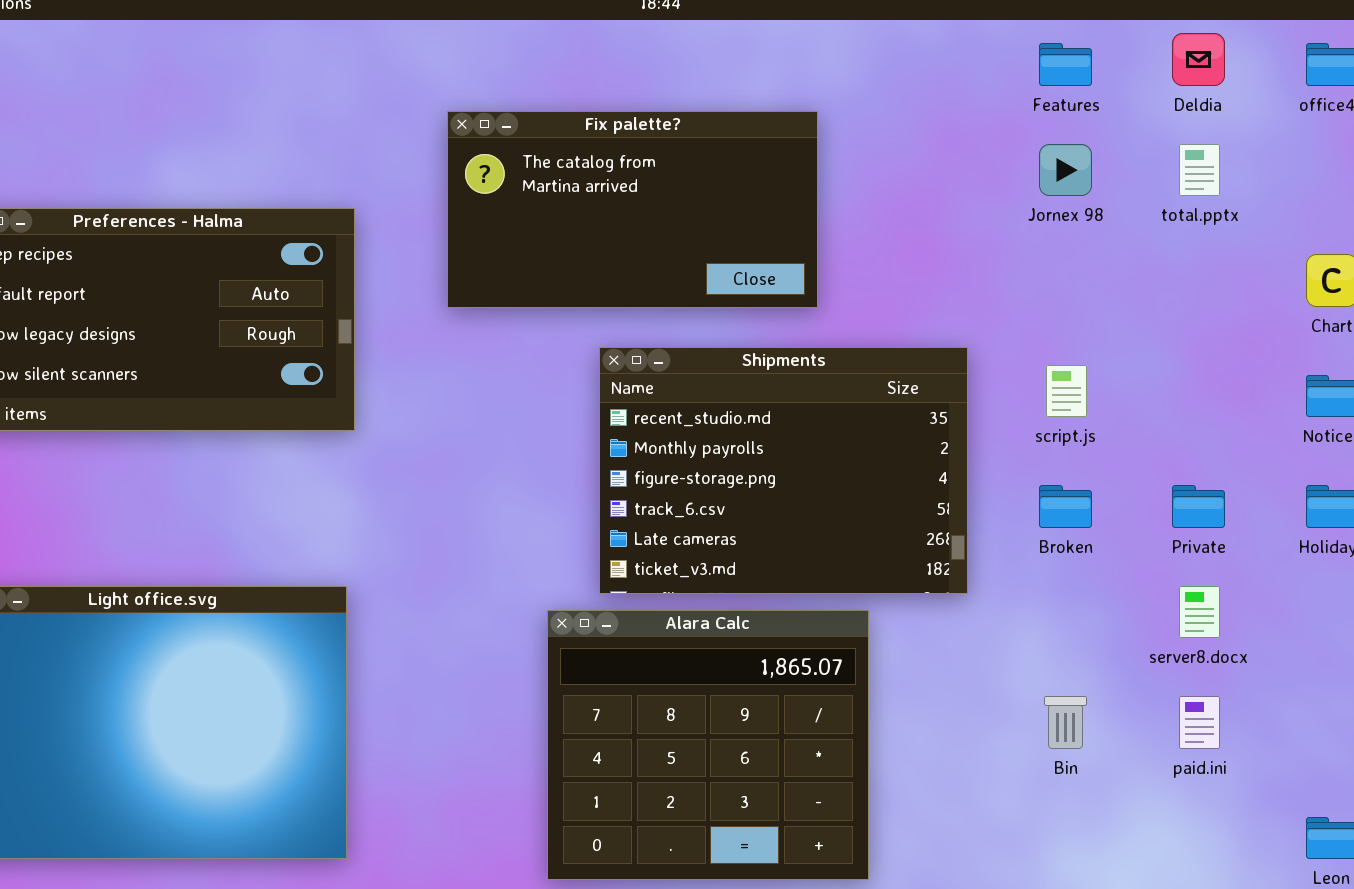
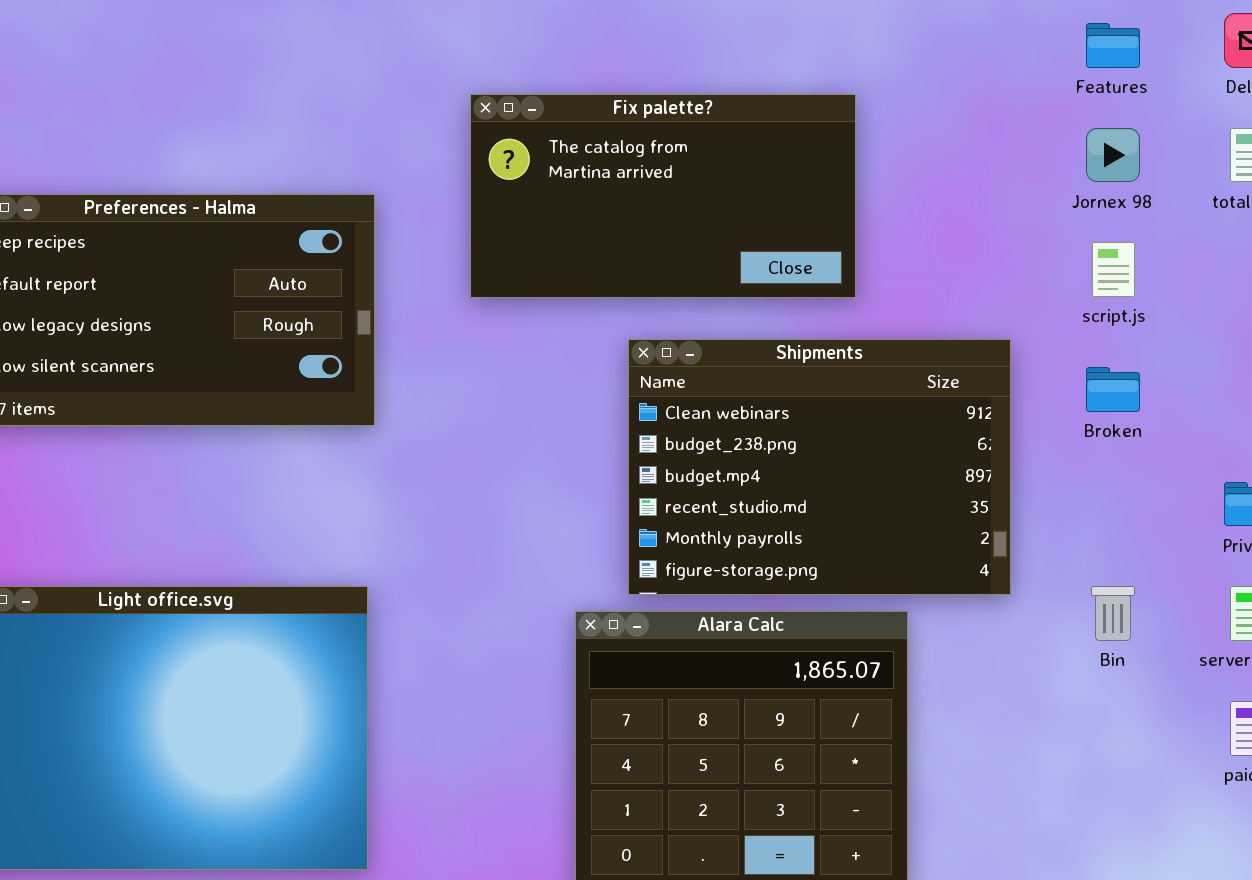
Shipments: [599,347,968,594] -> [628,339,1011,595], scrolled up 3 rows
script.js: [1046,365,1087,417] -> [1092,242,1135,297], moved
Broken: [1039,485,1092,528] -> [1086,367,1140,412], moved
Bin: [1044,696,1087,749] -> [1091,586,1135,641], moved

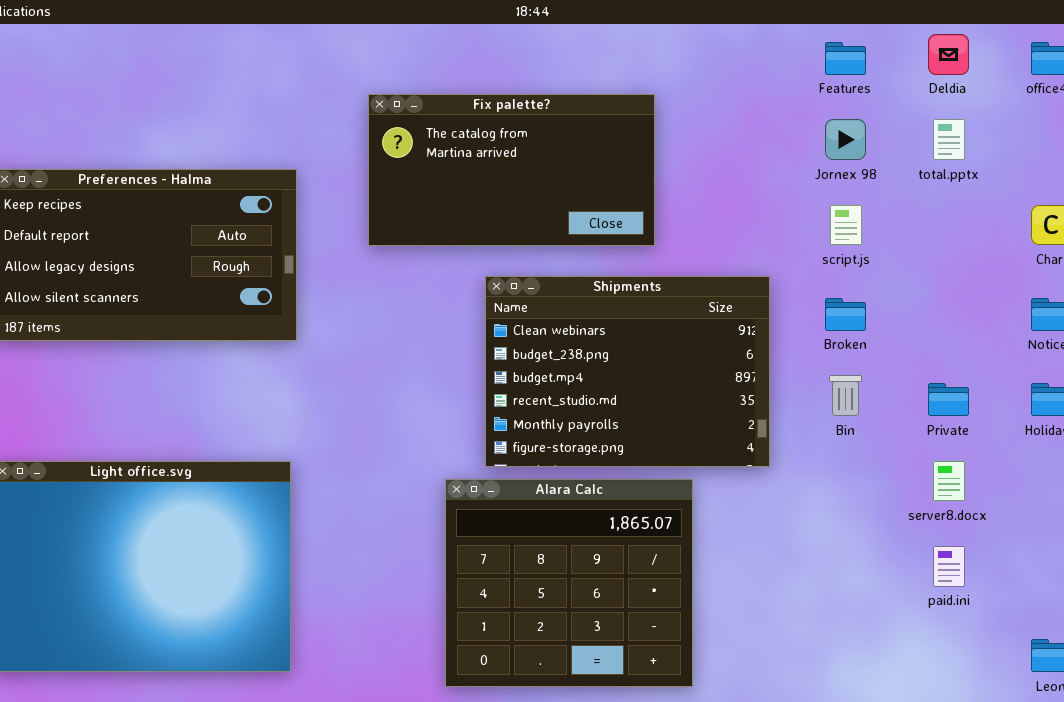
Bin: [1091,586,1135,641] -> [829,375,862,416], moved

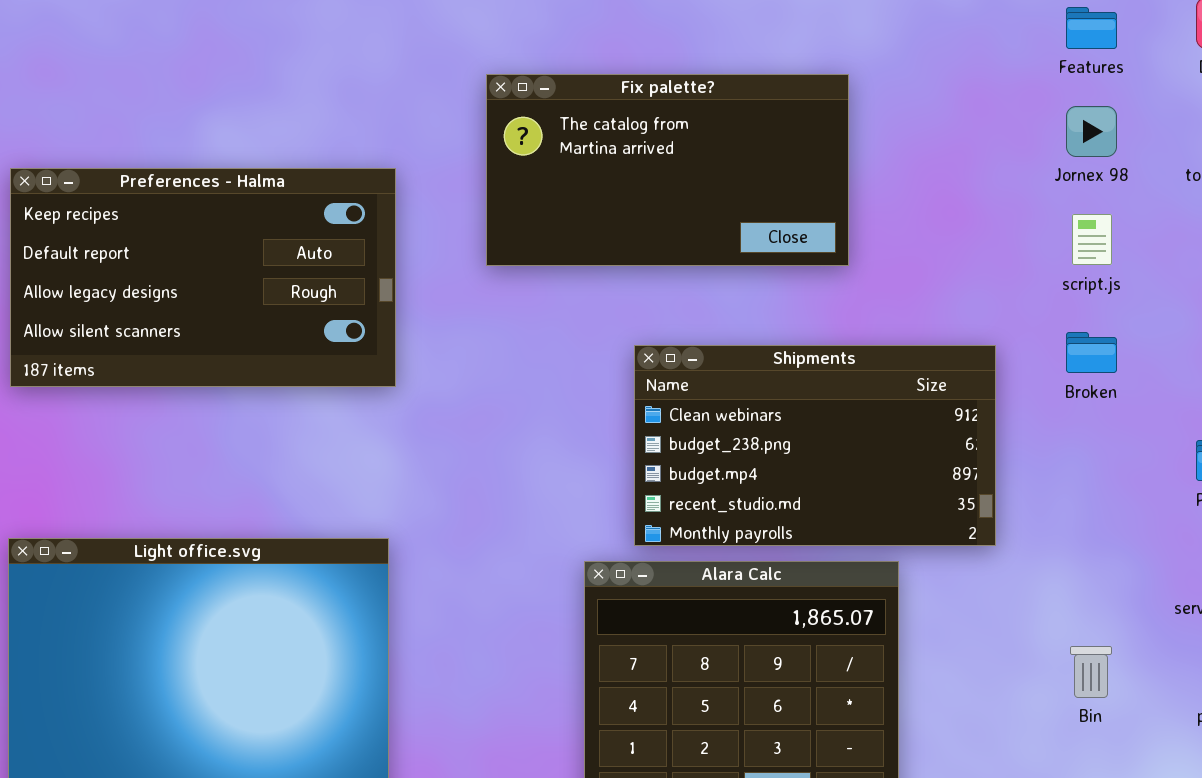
Shipments: [485,276,770,467] -> [634,345,996,546], resized
Bin: [829,375,862,416] -> [1070,646,1112,698], moved

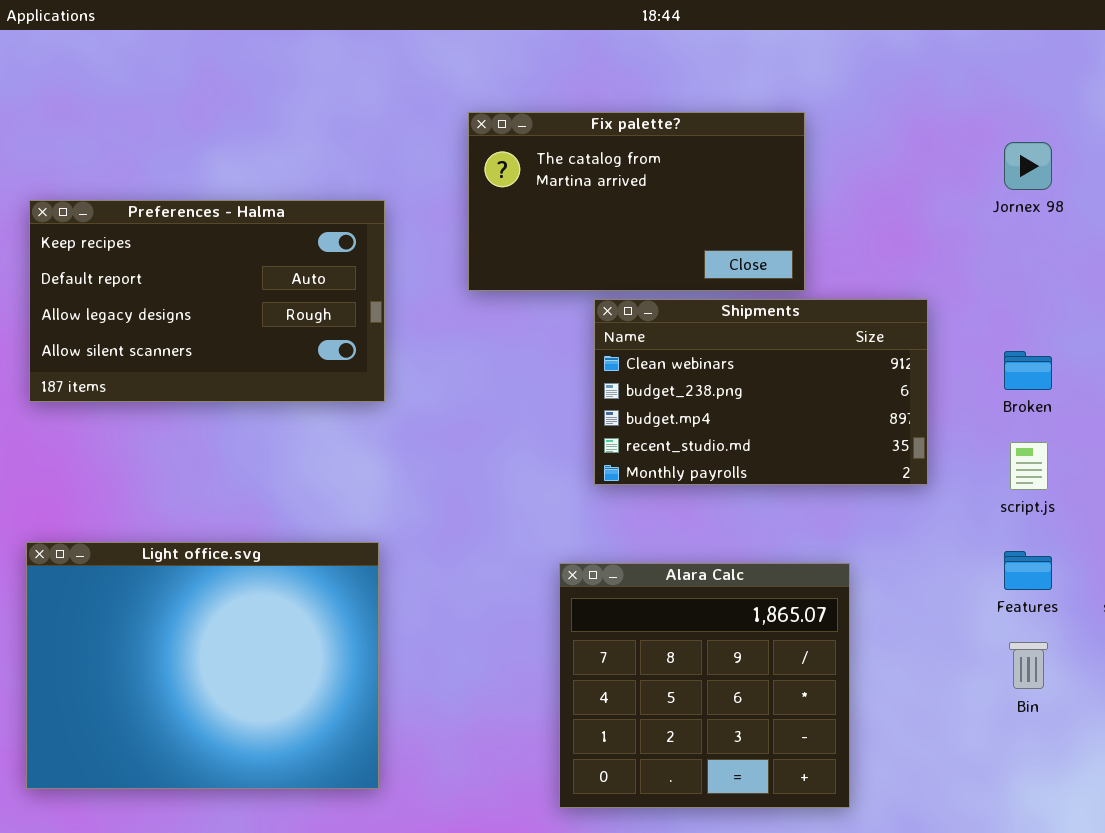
Features: [1066,7,1117,49] -> [1004,551,1052,590], moved
script.js: [1072,214,1112,265] -> [1010,442,1048,490], moved
Shipments: [634,345,996,546] -> [594,299,928,485], moved

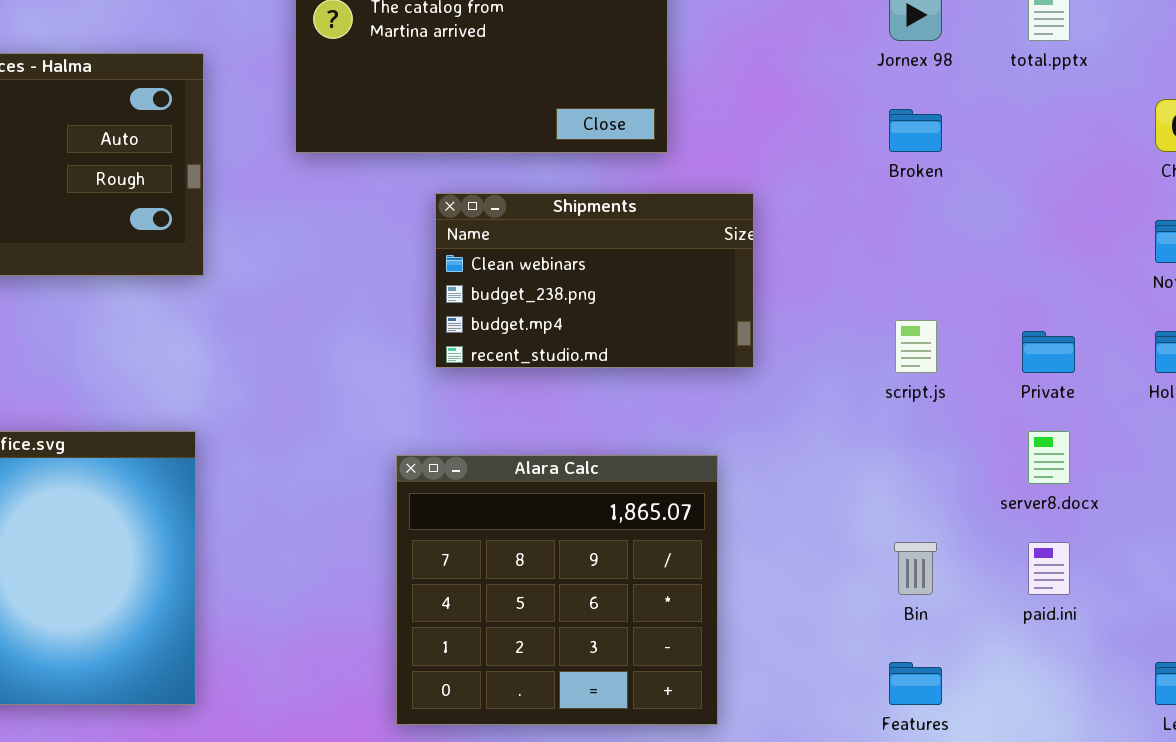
Shipments: [594,299,928,485] -> [435,193,754,368], resized
Broken: [1004,351,1052,390] -> [889,109,942,152], moved
Features: [1004,551,1052,590] -> [889,662,942,705], moved

